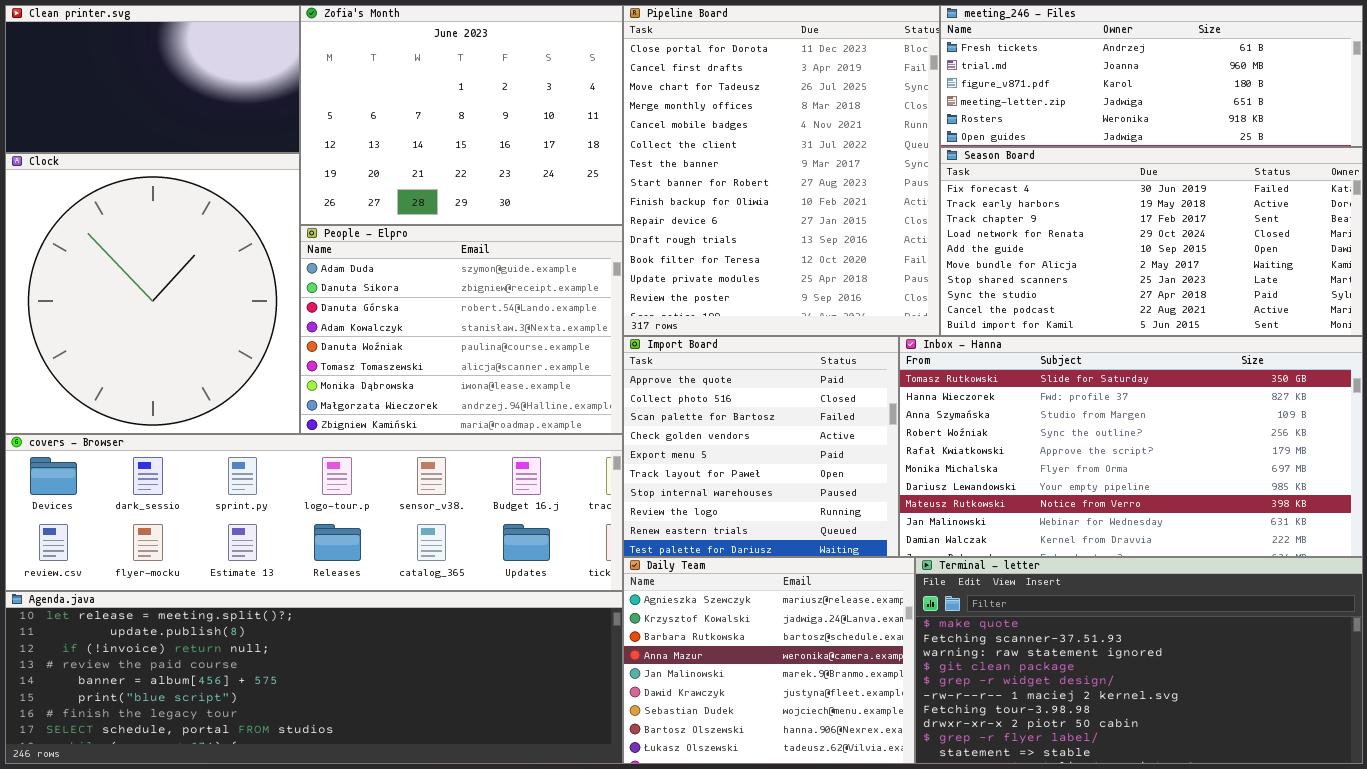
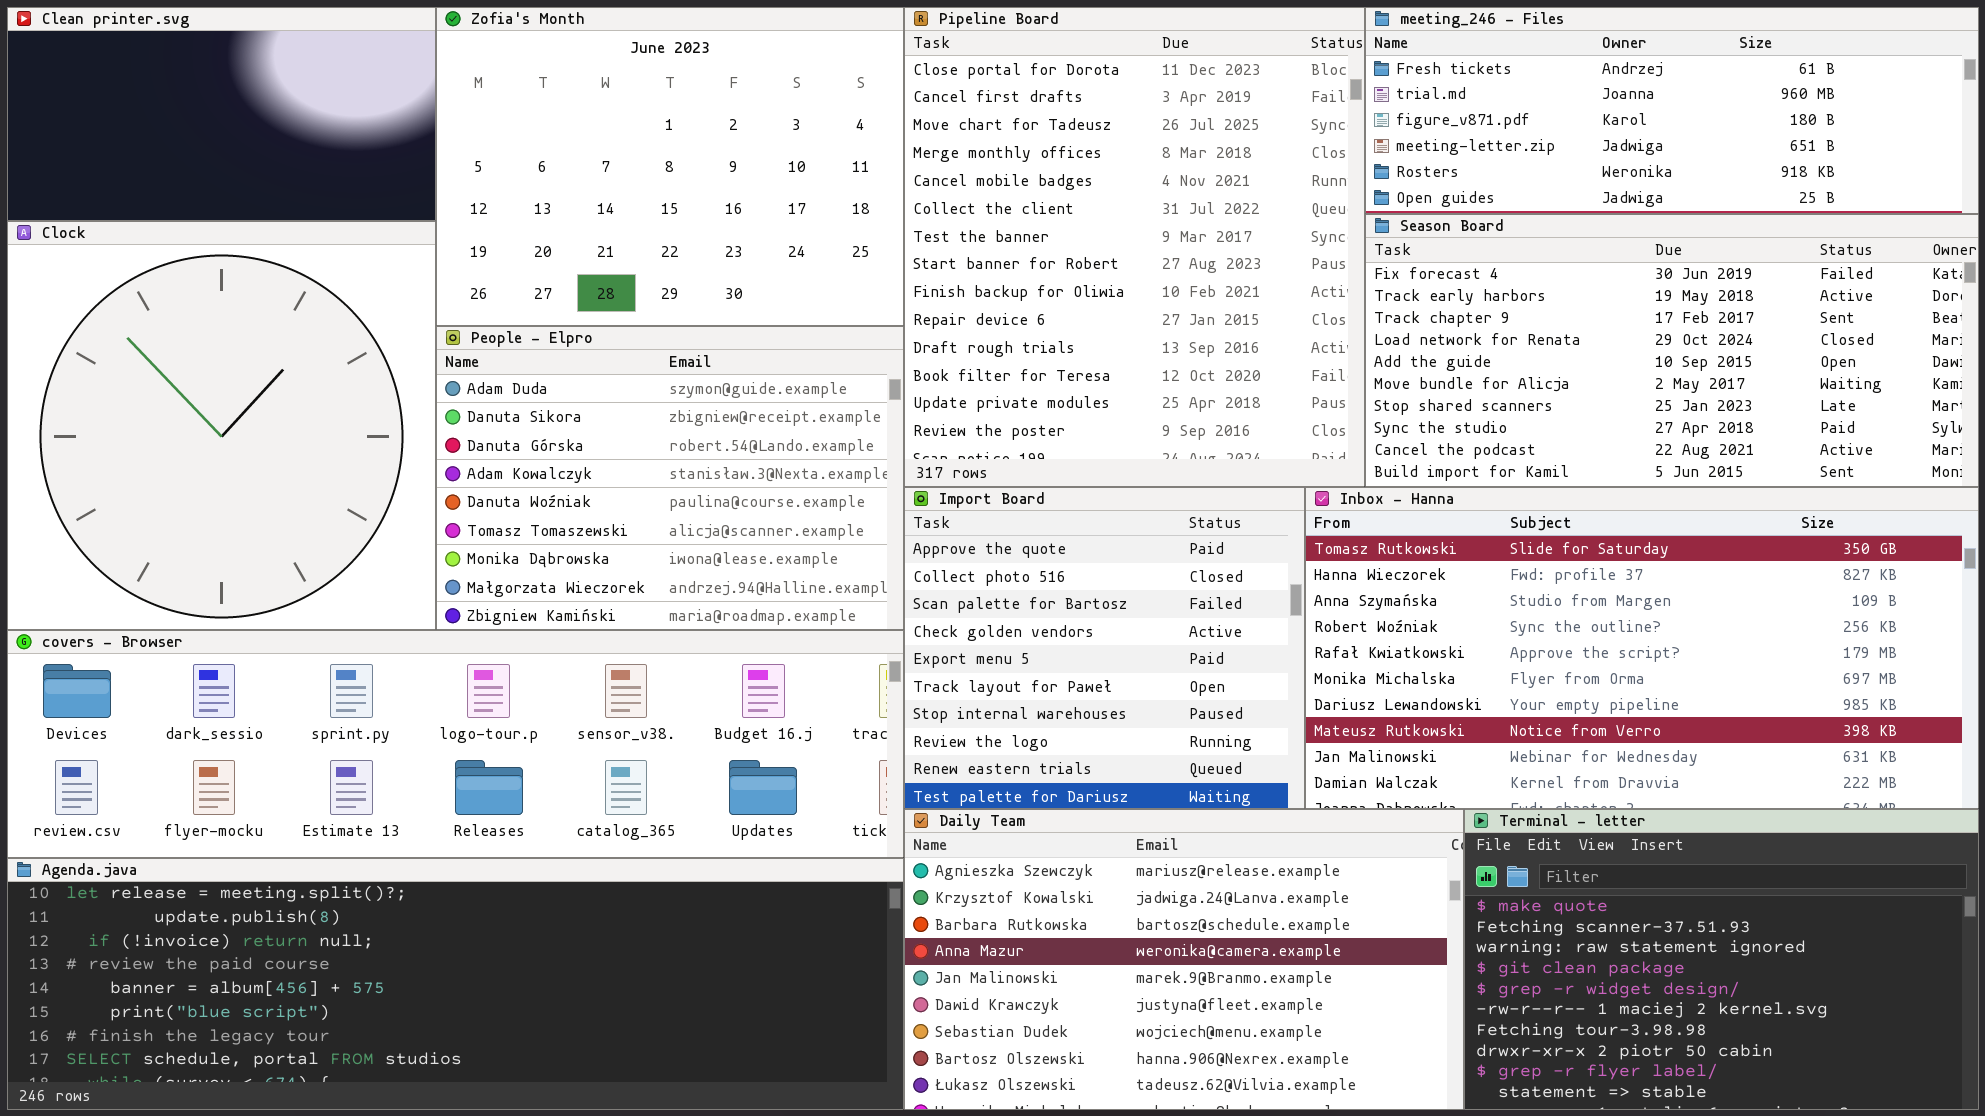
Daily Team: [623,557,915,764] -> [904,809,1464,1110], resized
Terminal - letter: [915,557,1363,764] -> [1464,809,1979,1110], resized

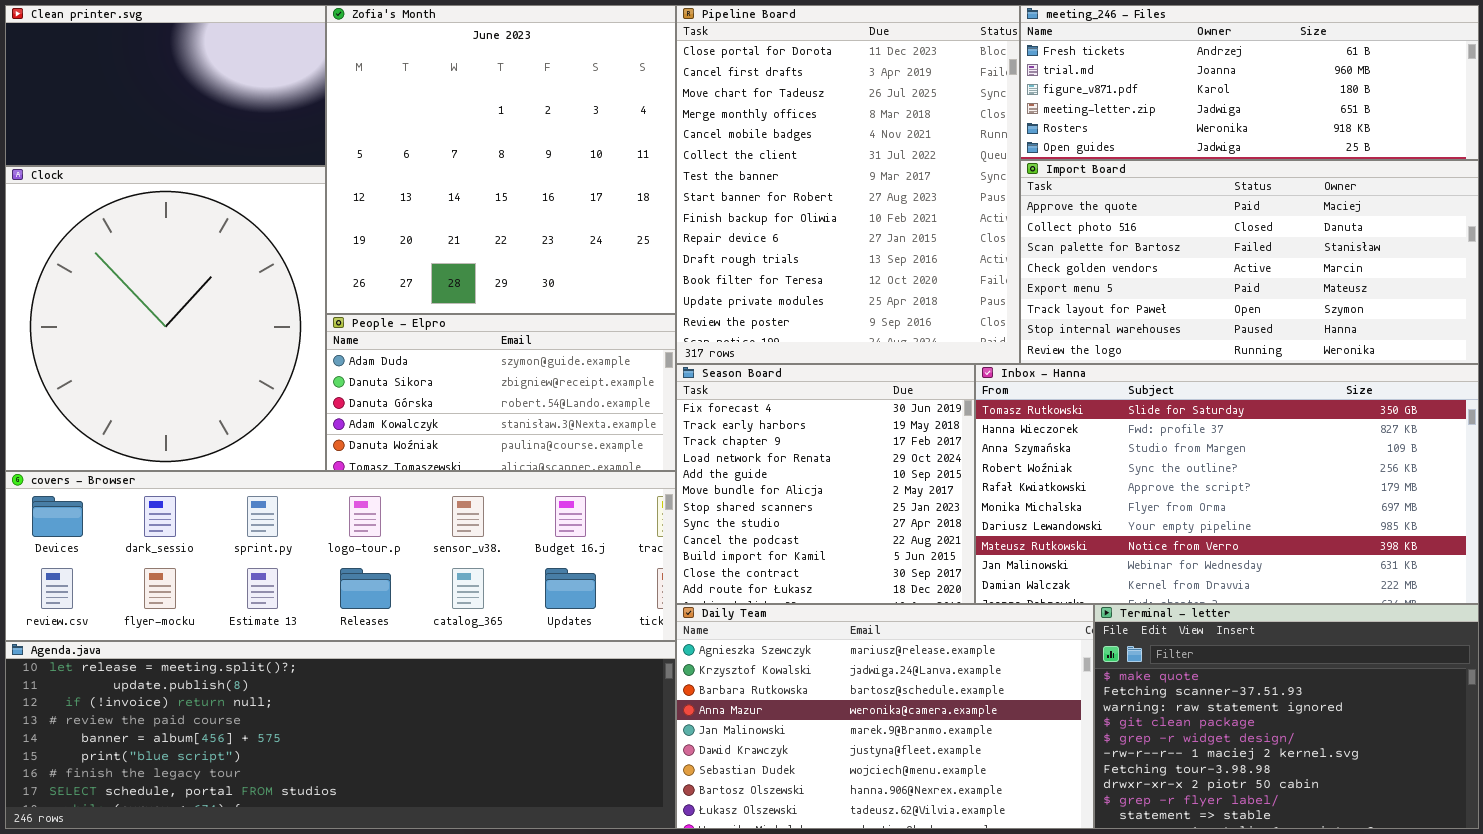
Zofia's Month: [436,7,904,326] -> [326,5,676,314], resized
Season Board: [1365,214,1979,487] -> [676,364,975,604], moved, resized
People - Elpro: [436,326,904,630] -> [326,314,676,471], resized
Import Board: [904,487,1305,809] -> [1020,160,1479,364], moved, resized

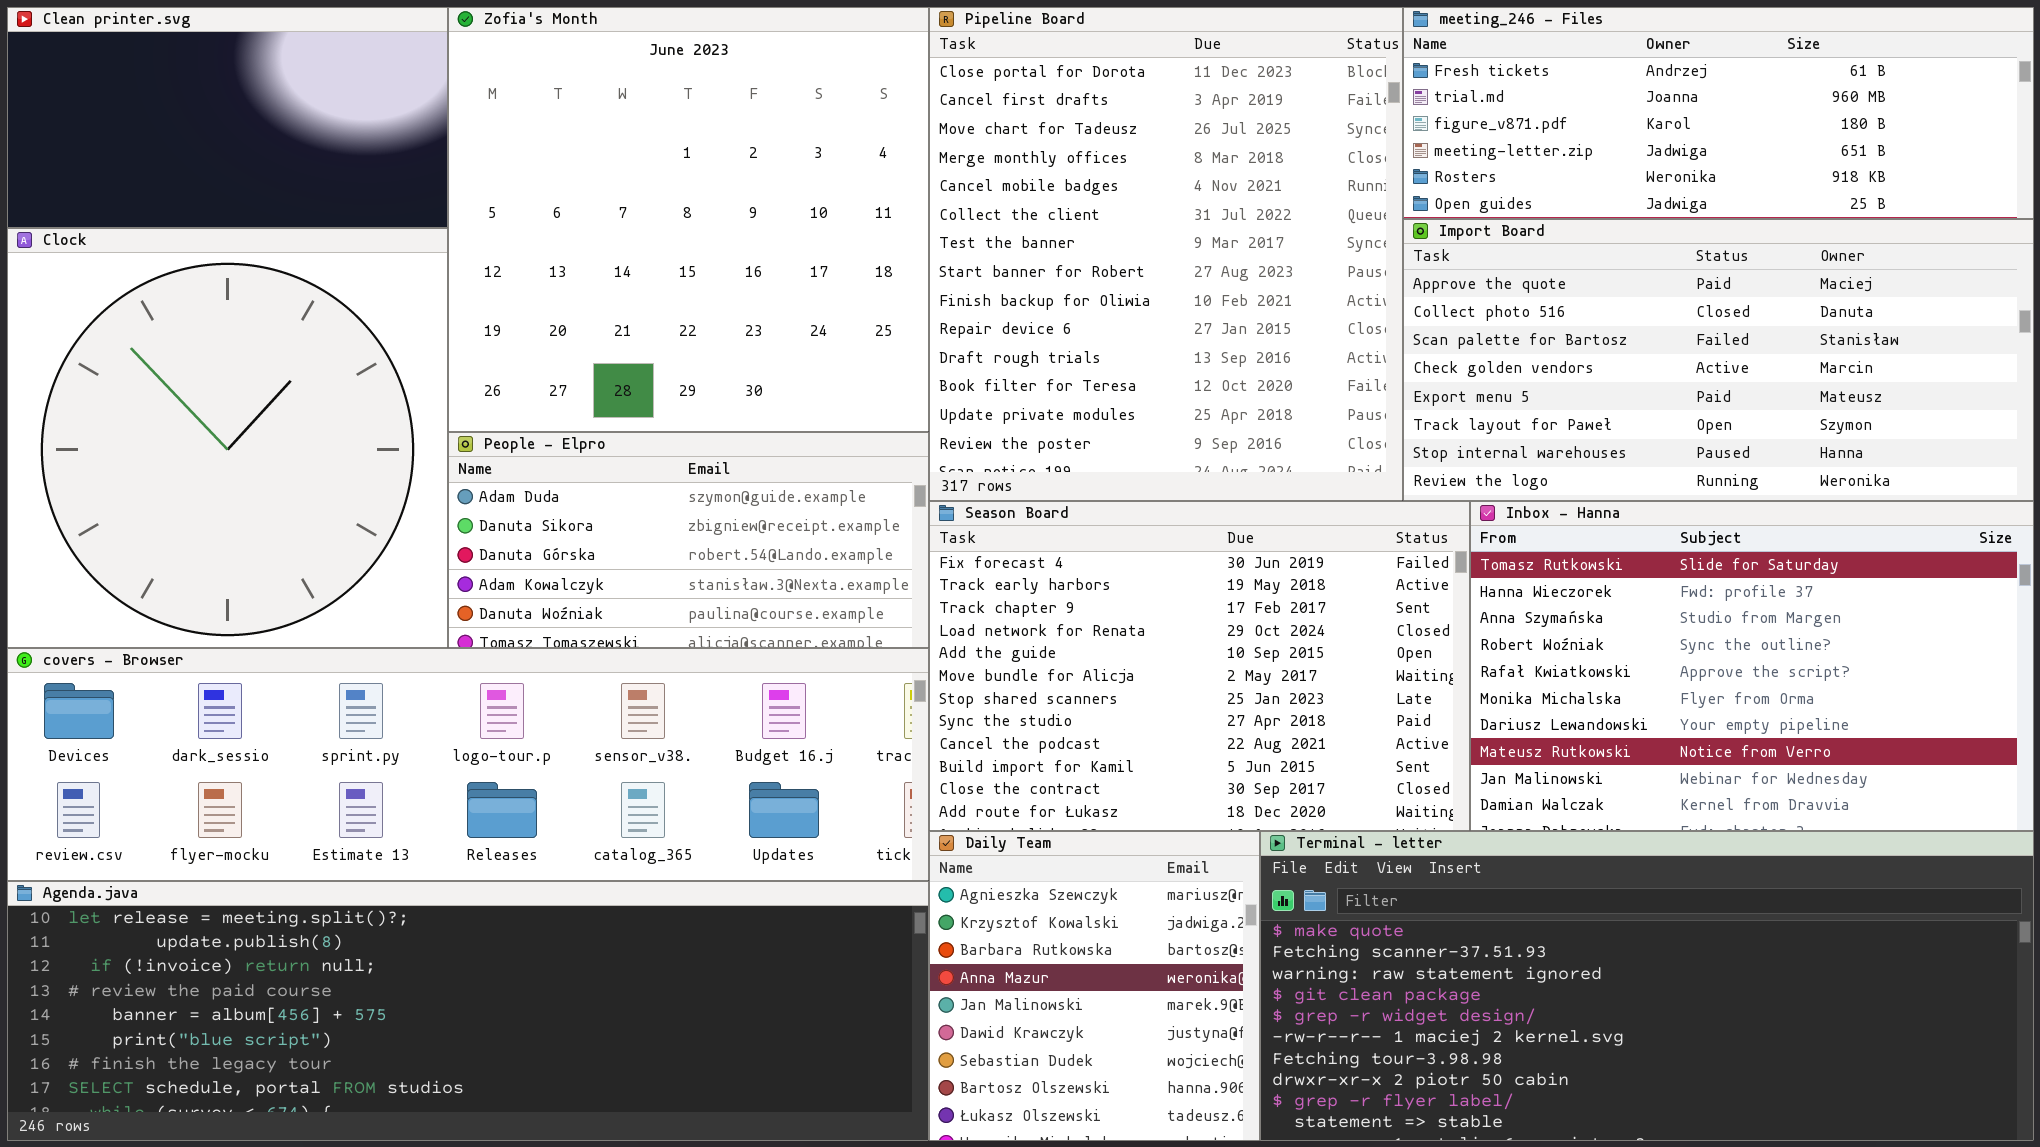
Season Board: [676,364,975,604] -> [929,501,1470,831], resized
Inbox - Hanna: [975,364,1479,604] -> [1470,501,2034,831], resized
Daily Team: [676,604,1094,829] -> [929,831,1260,1141], resized
Terminal - letter: [1094,604,1479,829] -> [1260,831,2034,1141], resized

